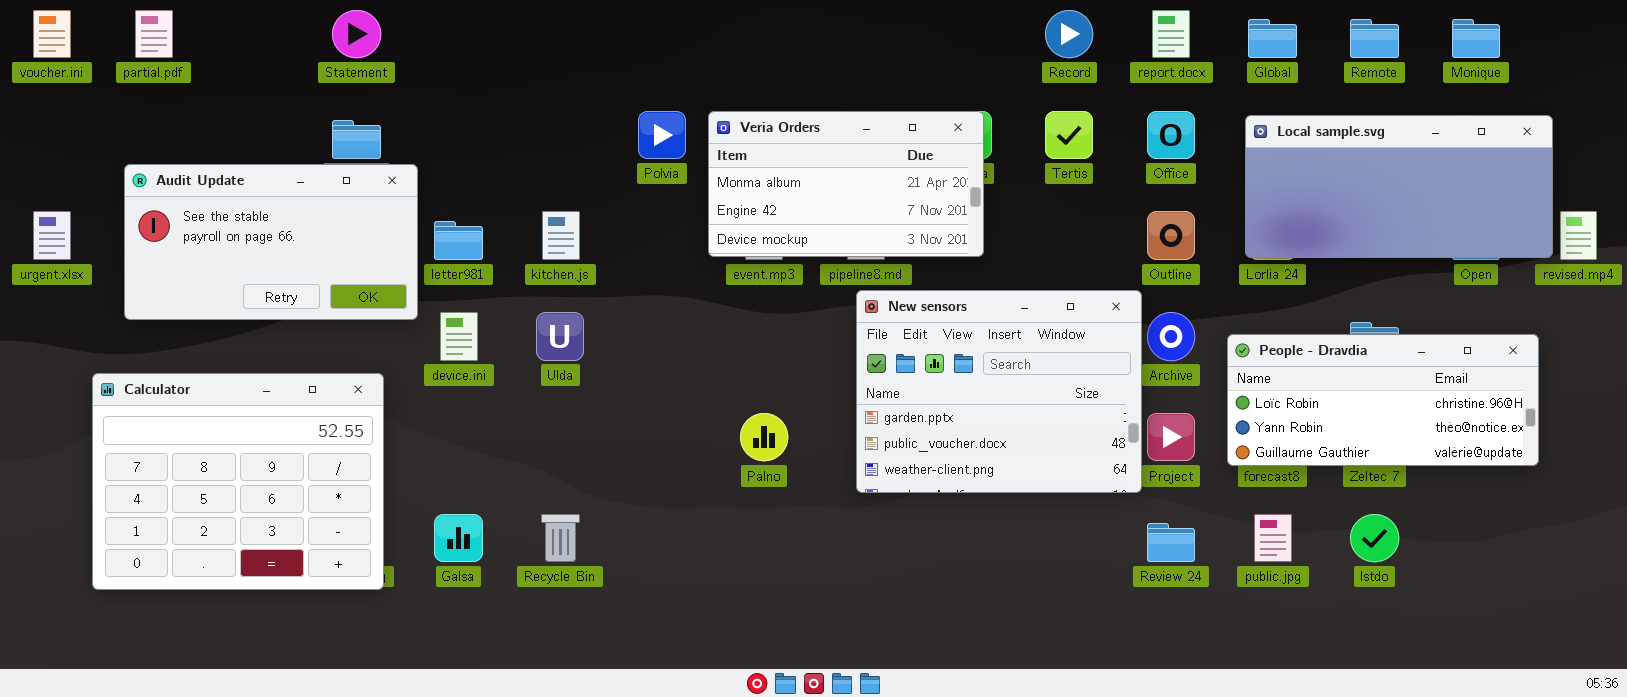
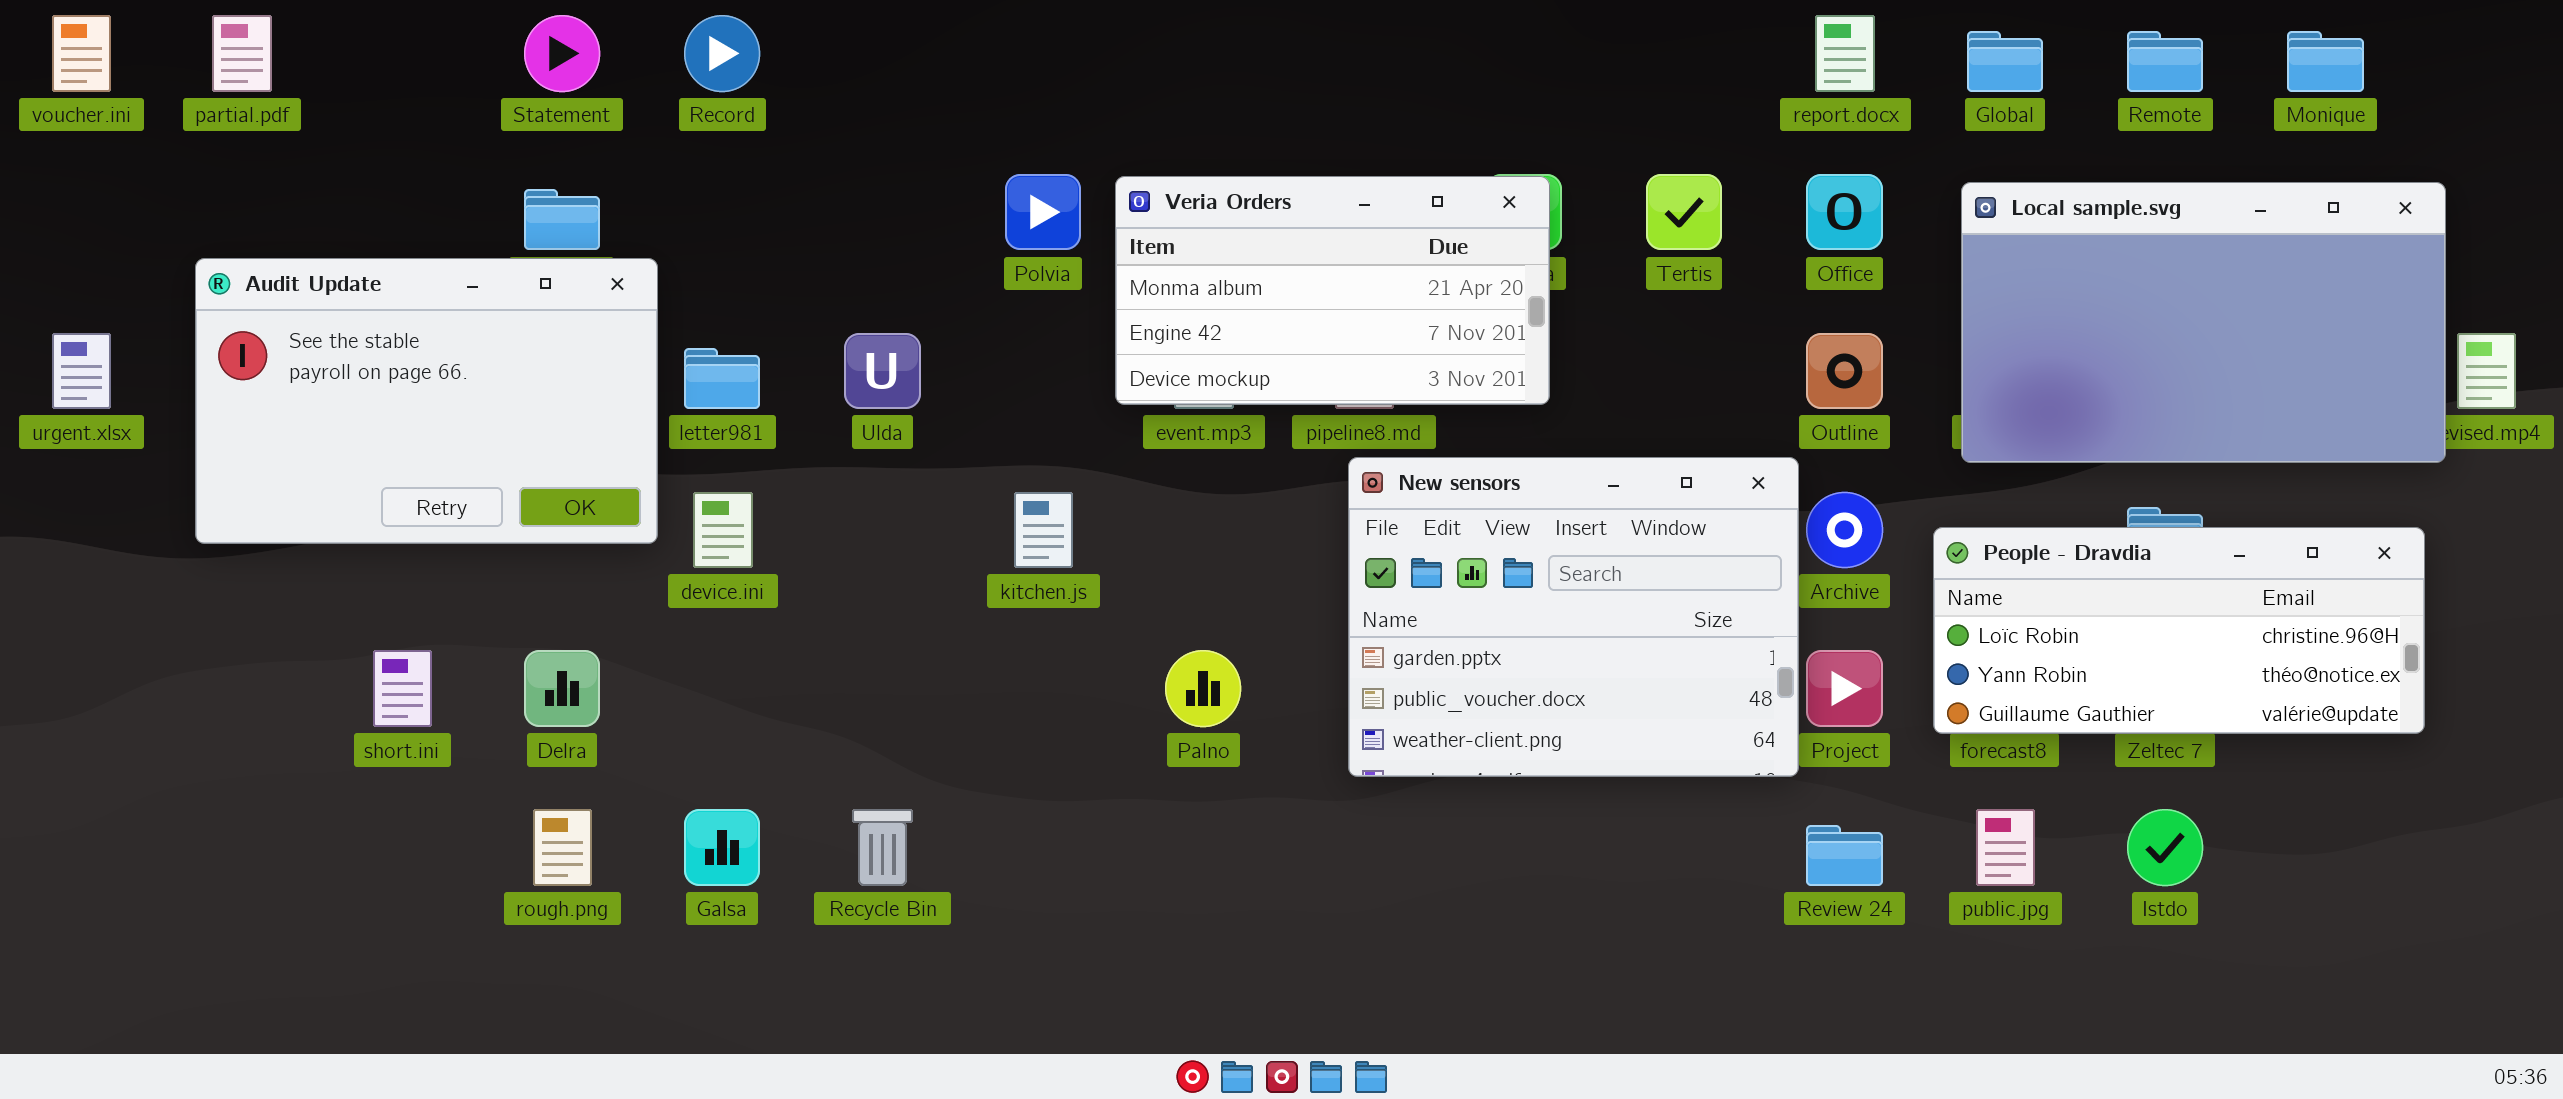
Record: [1045,10,1093,58] -> [684,15,760,92], moved
Local sample.svg: [1245,115,1553,258] -> [1961,182,2446,463], resized
Audit Update: [124,164,418,320] -> [195,258,658,544], resized
kitchen.js: [542,211,580,260] -> [1014,492,1073,568], moved
Ulda: [536,312,584,361] -> [844,333,921,409], moved
Calculator: [92,373,384,590] -> none, closed

